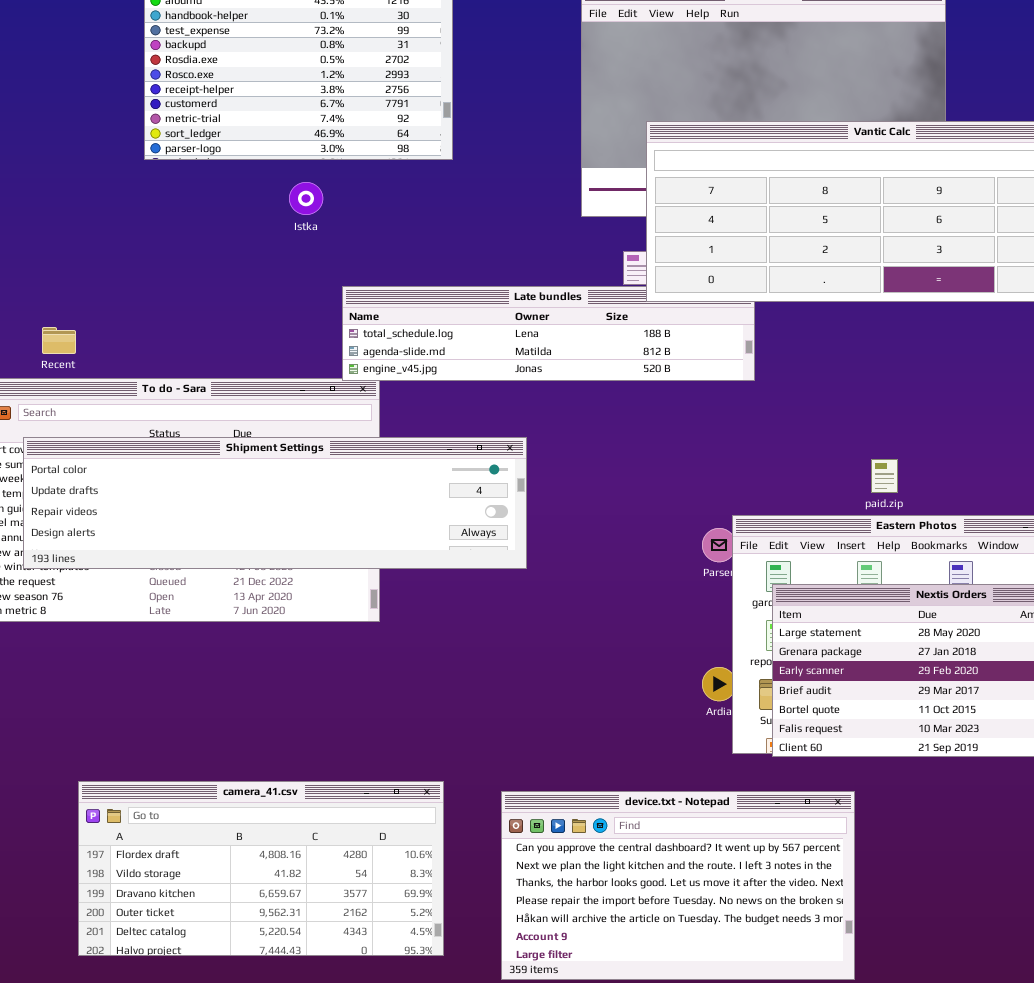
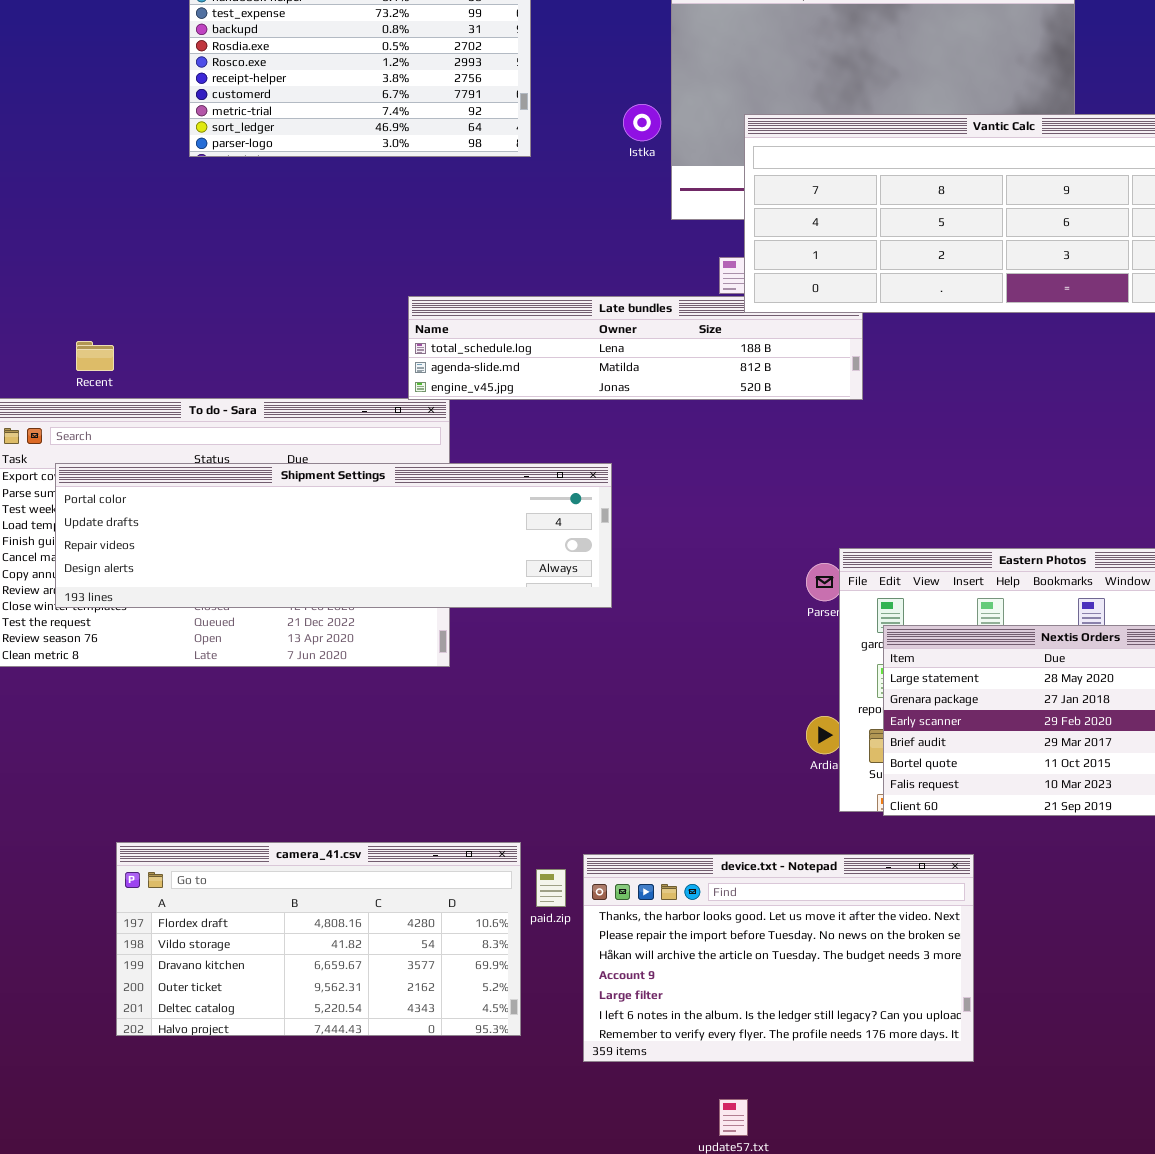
Istka: [289,182,323,215] -> [623,104,661,141], moved
paid.zip: [871,459,898,493] -> [536,869,566,907], moved
device.txt - Notepad: [501,791,855,980] -> [583,854,974,1062], scrolled down 2 rows

